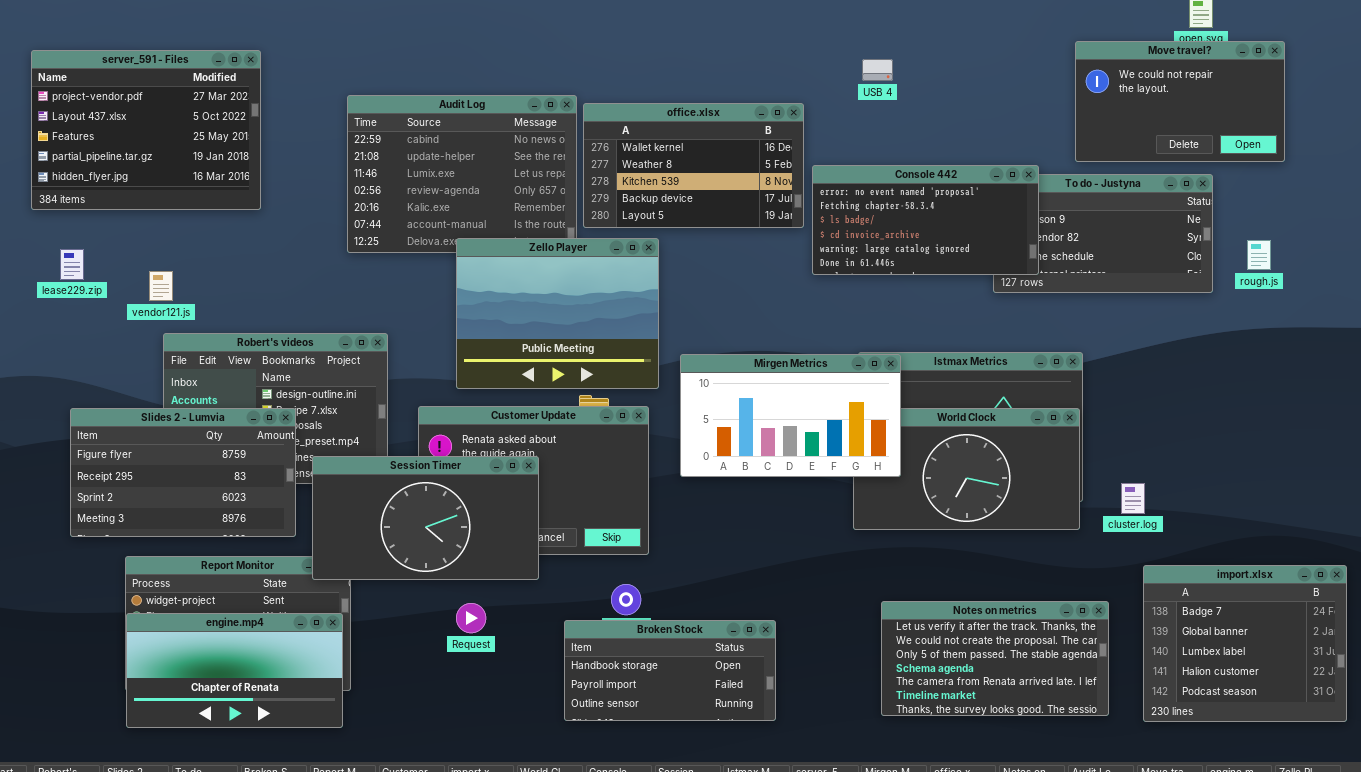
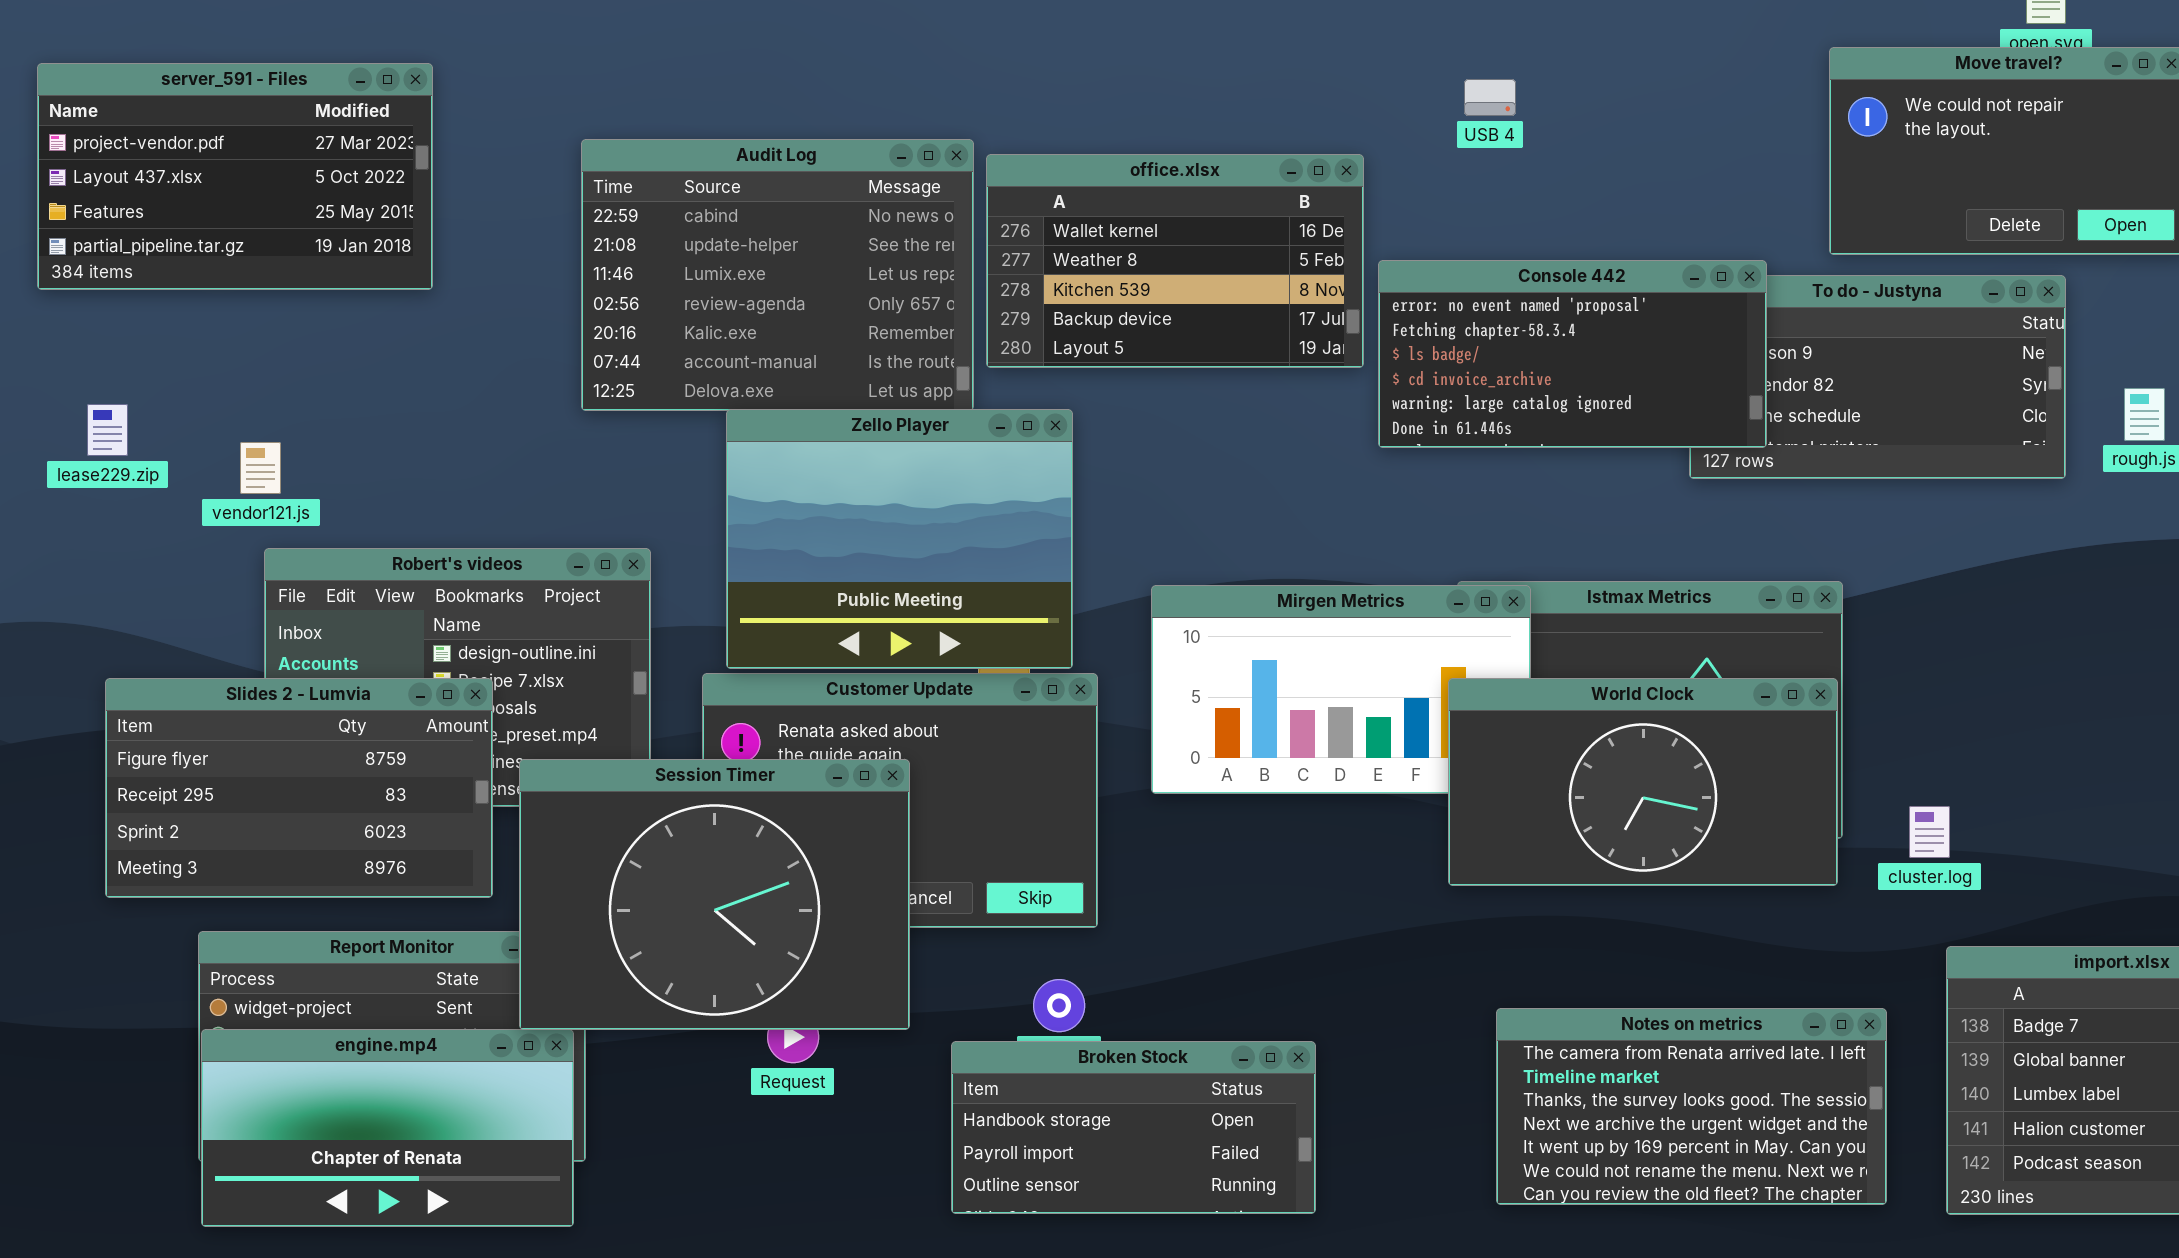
server_591 - Files: [31,50,261,210] -> [37,63,433,290], resized
Zello Player: [456,238,659,389] -> [726,409,1073,669], moved
World Clock: [853,408,1080,530] -> [1448,678,1838,886], raised
Session Timer: [312,456,539,580] -> [519,759,910,1030], resized
Notes on metrics: [881,601,1109,716] -> [1496,1008,1887,1205], scrolled down 4 rows

